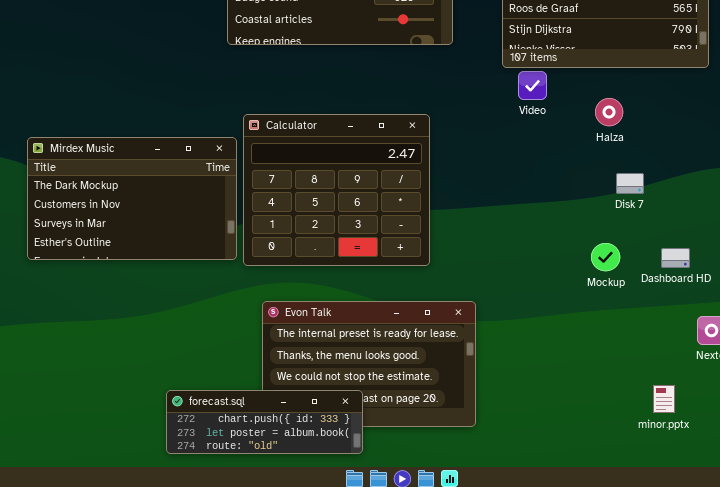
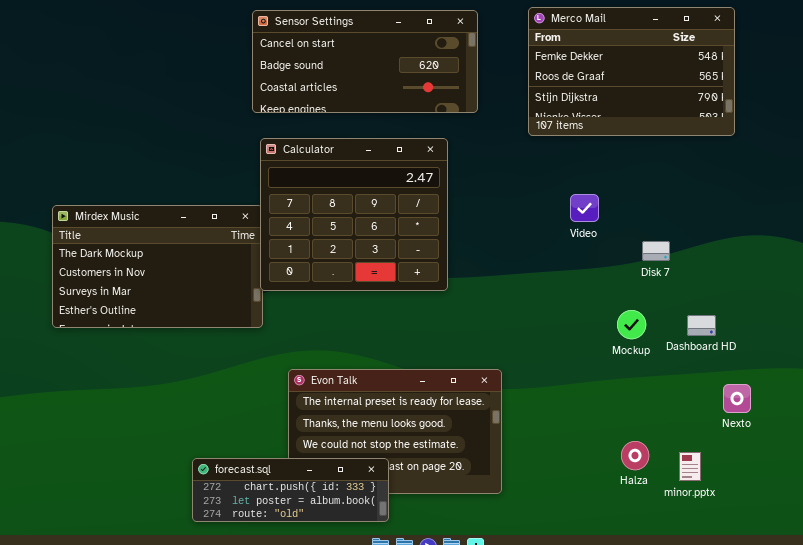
Video: [518,71,547,100] -> [570,194,599,222], moved
Halza: [595,98,623,126] -> [621,441,649,470], moved
Calculator: [243,114,430,266] -> [260,138,448,291], moved

